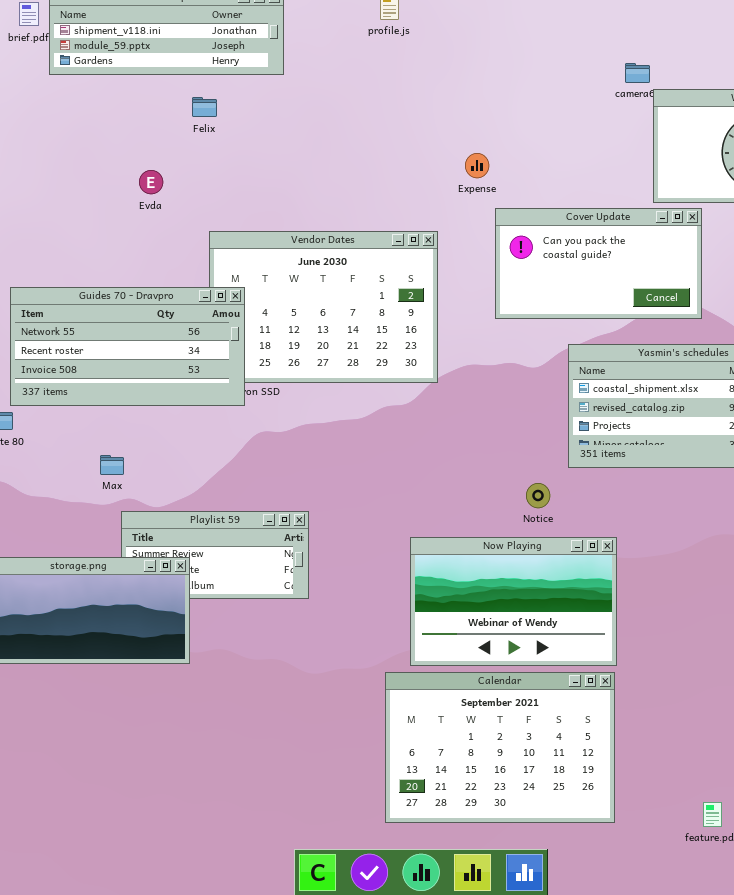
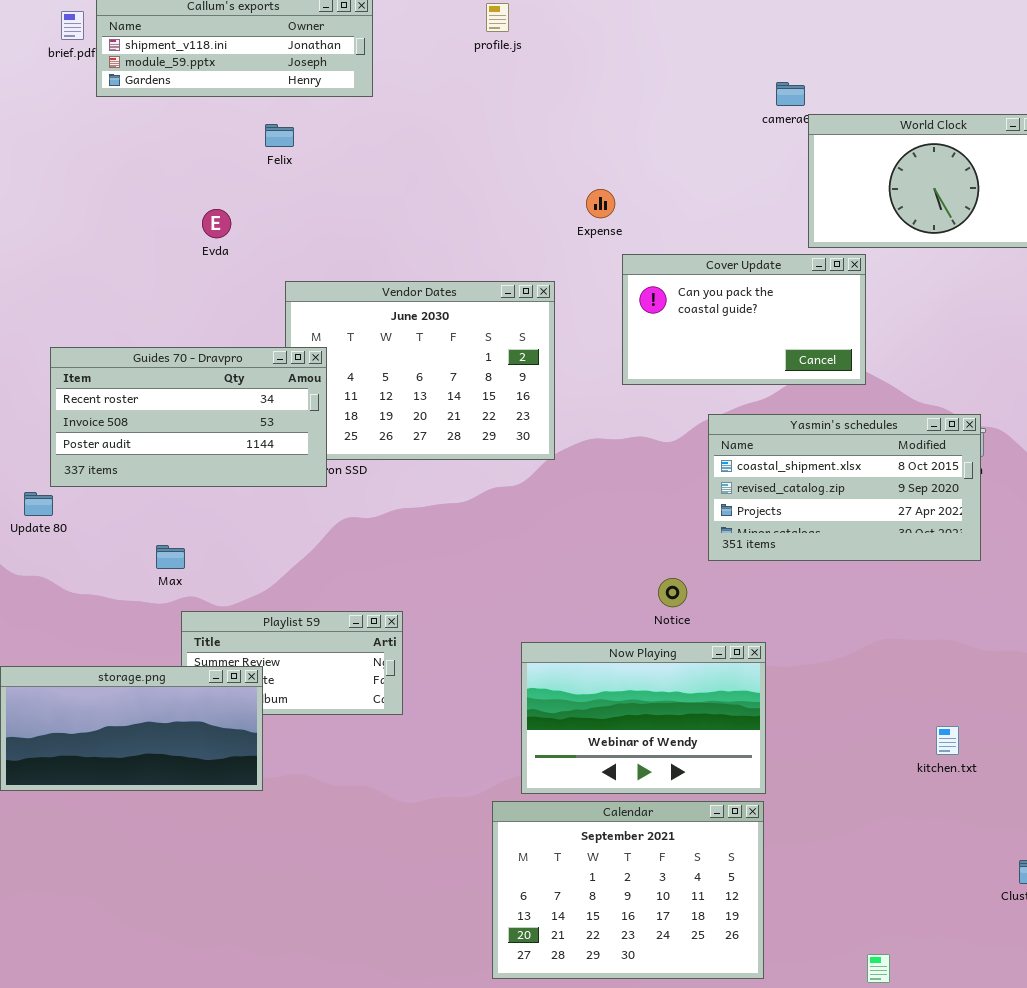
Guides 70 - Dravpro: [10,287,245,406] -> [50,347,327,487], scrolled down 1 row

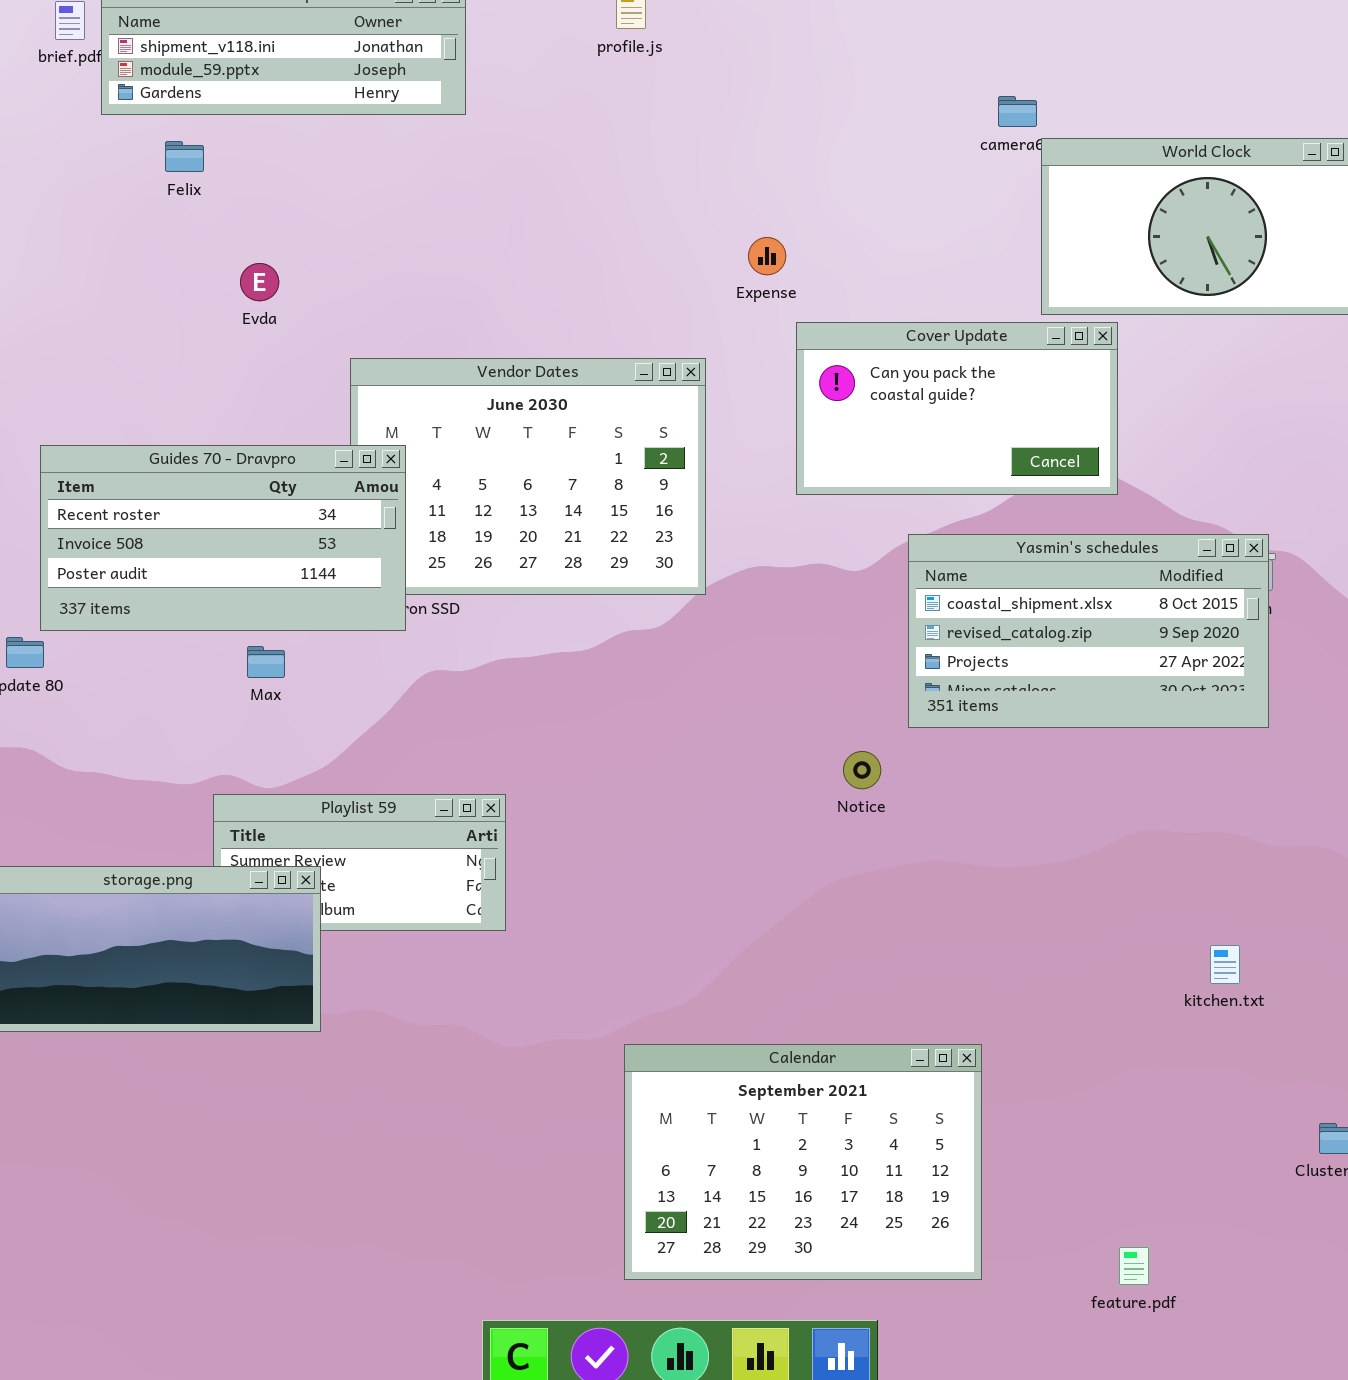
Felix: [265,124,294,147] -> [165,141,204,172], moved
Max: [156,545,185,569] -> [247,646,285,678], moved
Now Playing: [521,642,766,794] -> none, closed

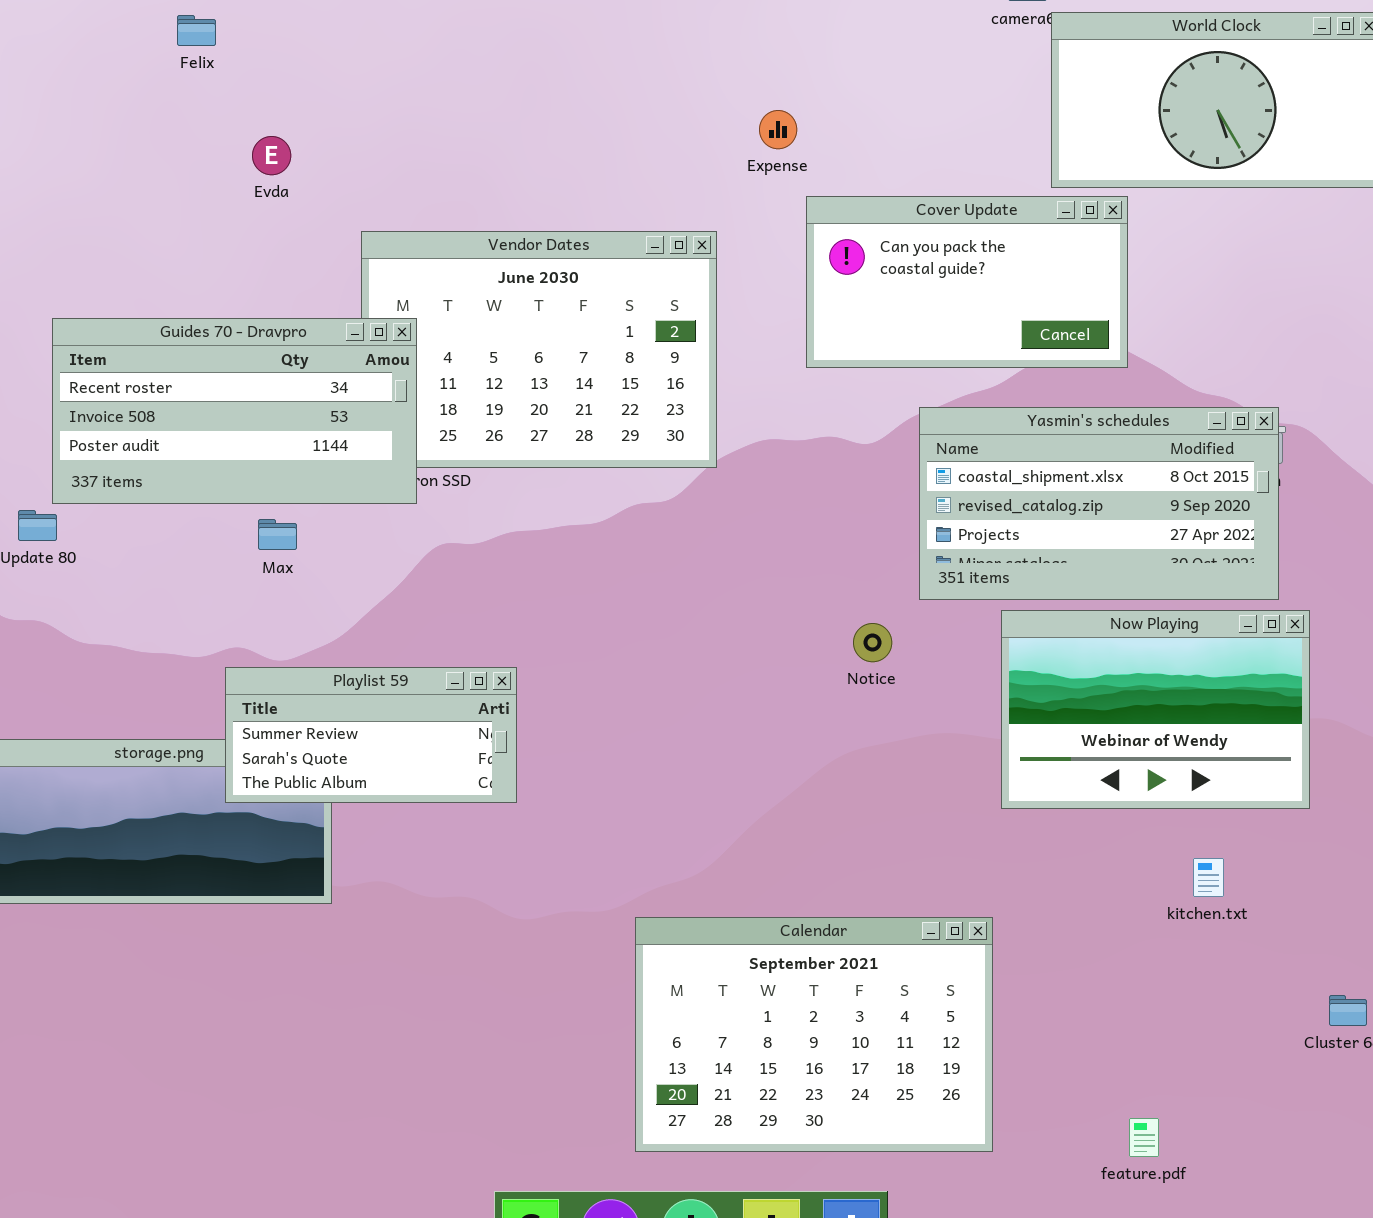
Now Playing: none -> [1001,610,1310,809], opened
Playlist 59: [213,794,506,931] -> [225,667,517,803], raised
kitchen.txt: [1210,945,1240,984] -> [1193,858,1224,897], moved

